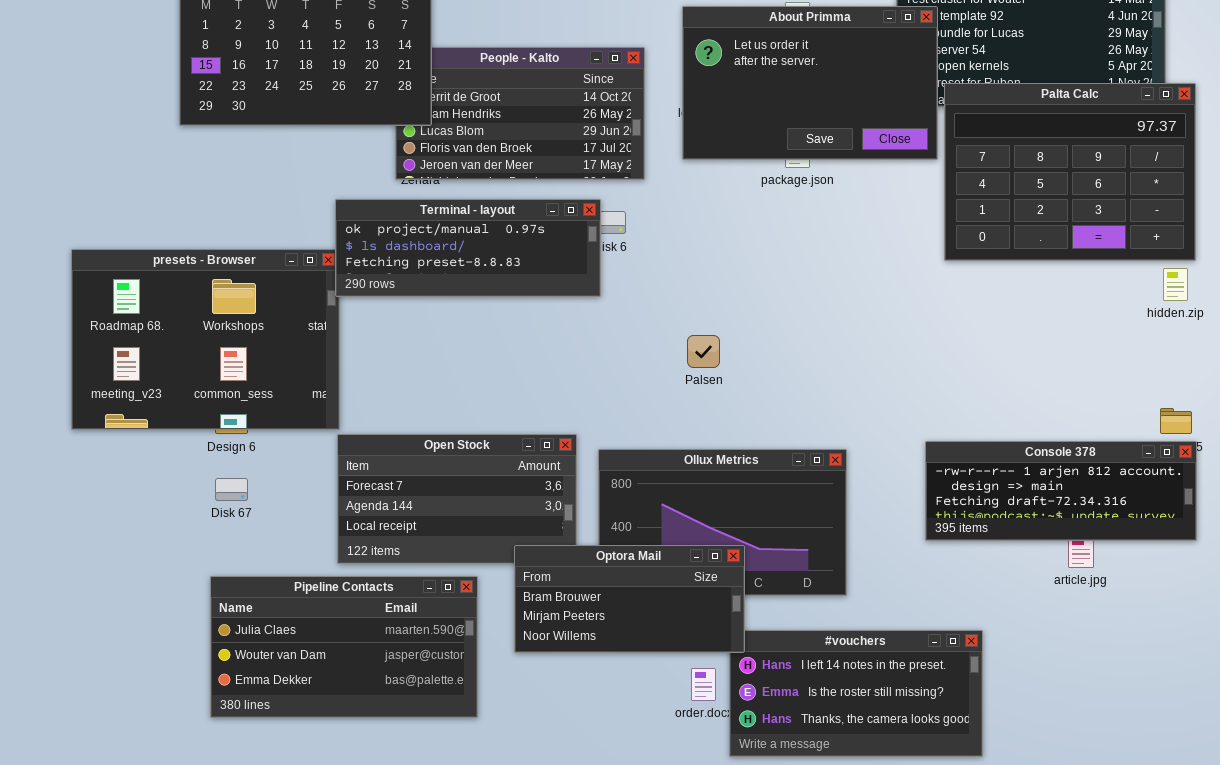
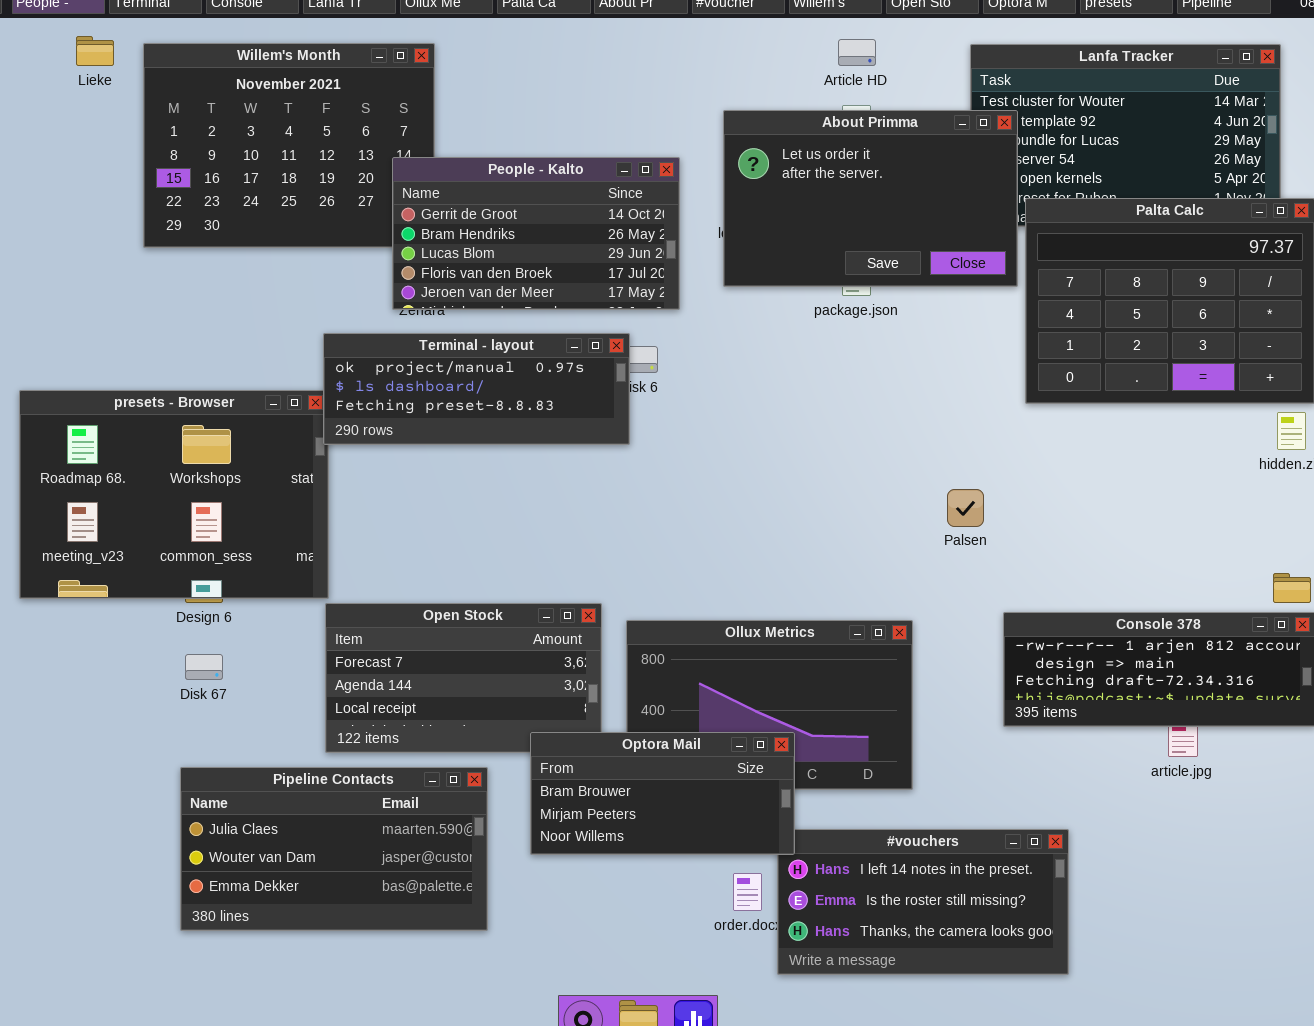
People - Kalto: [395,47,645,180] -> [392,157,680,310], raised
Palsen: [687,335,720,368] -> [947,489,984,527], moved

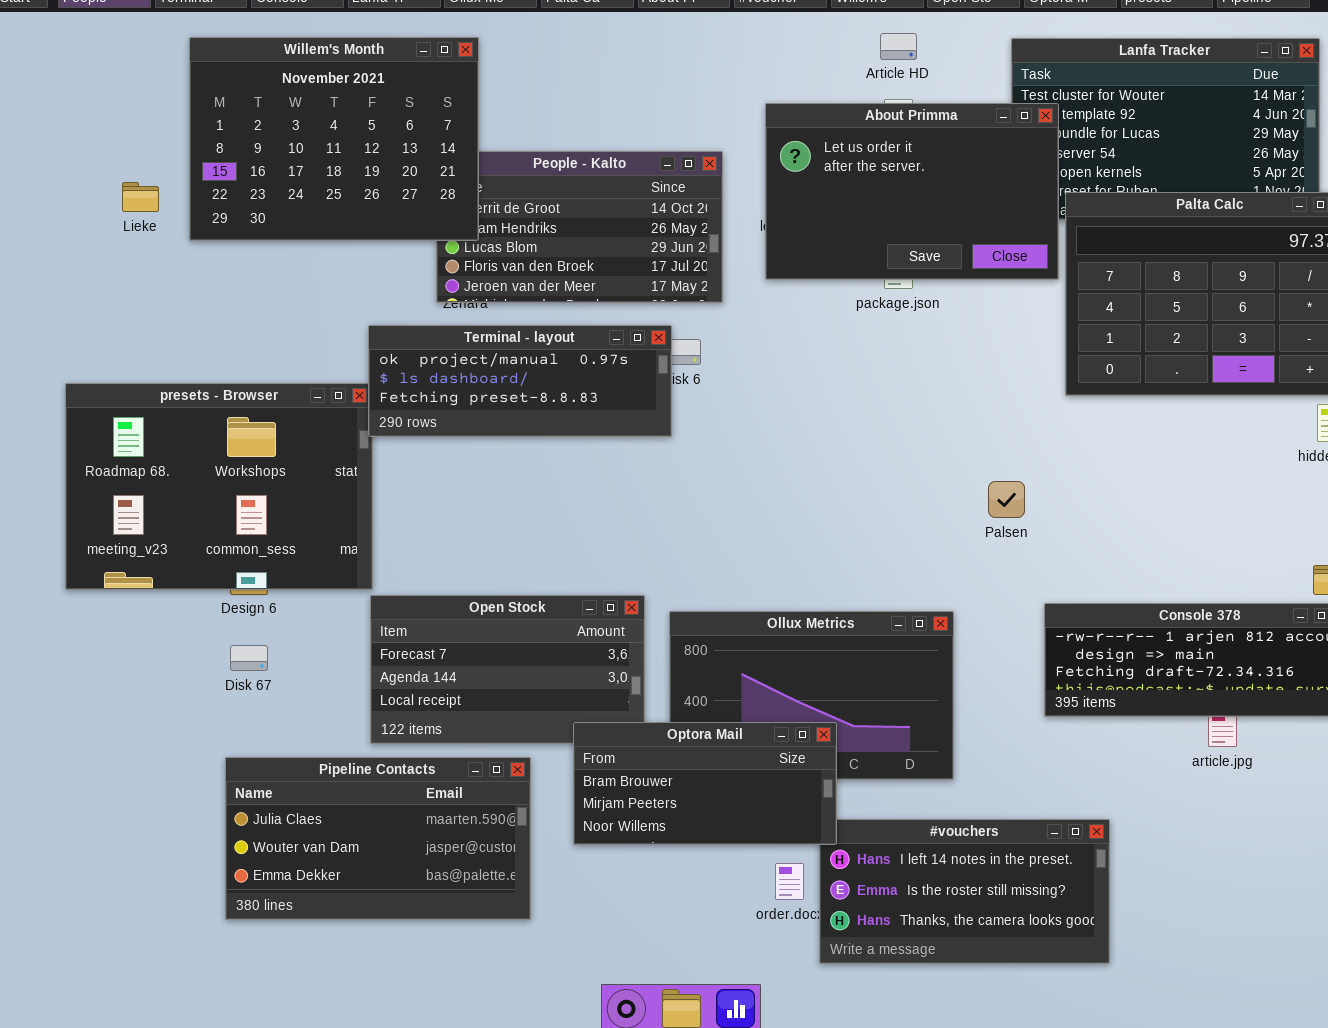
Lieke: [76,36,114,66] -> [122,182,159,212], moved
Willem's Month: [143,43,435,248] -> [189,37,479,241], raised

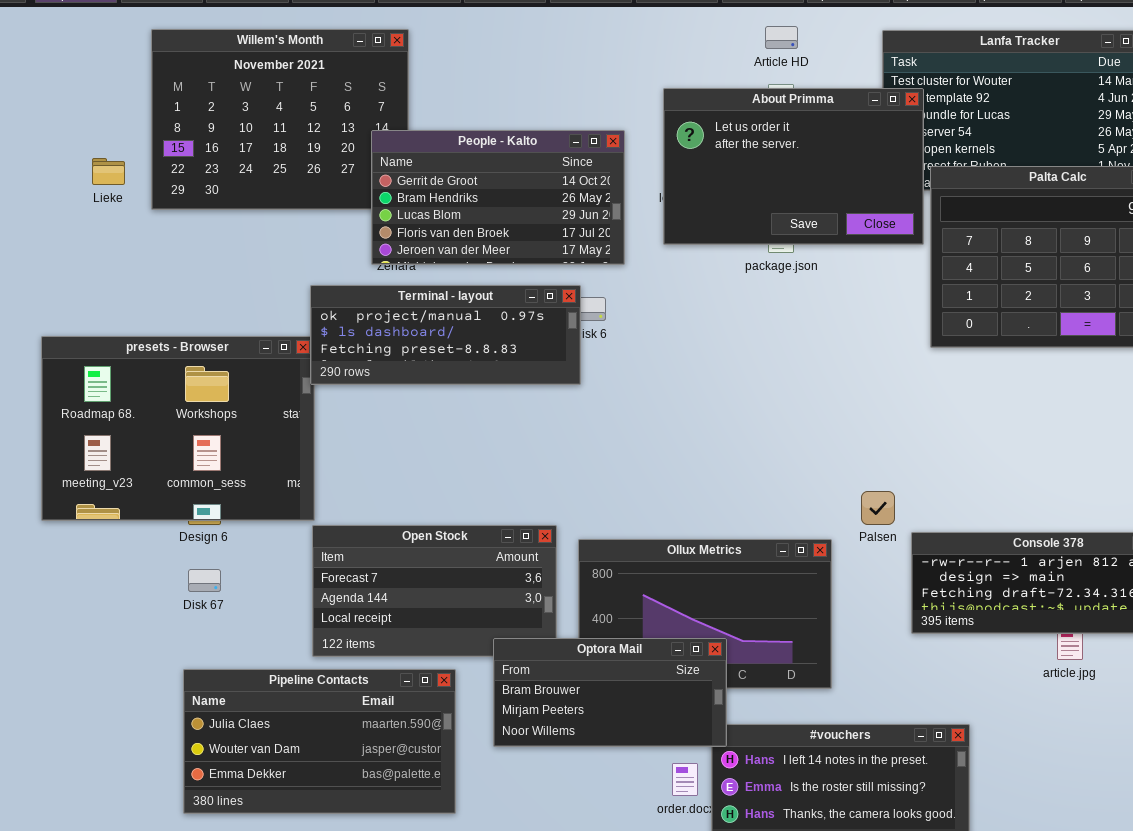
People - Kalto: [436,151,723,303] -> [371,130,625,265], raised
Palsen: [988,481,1025,518] -> [861,491,895,525], moved

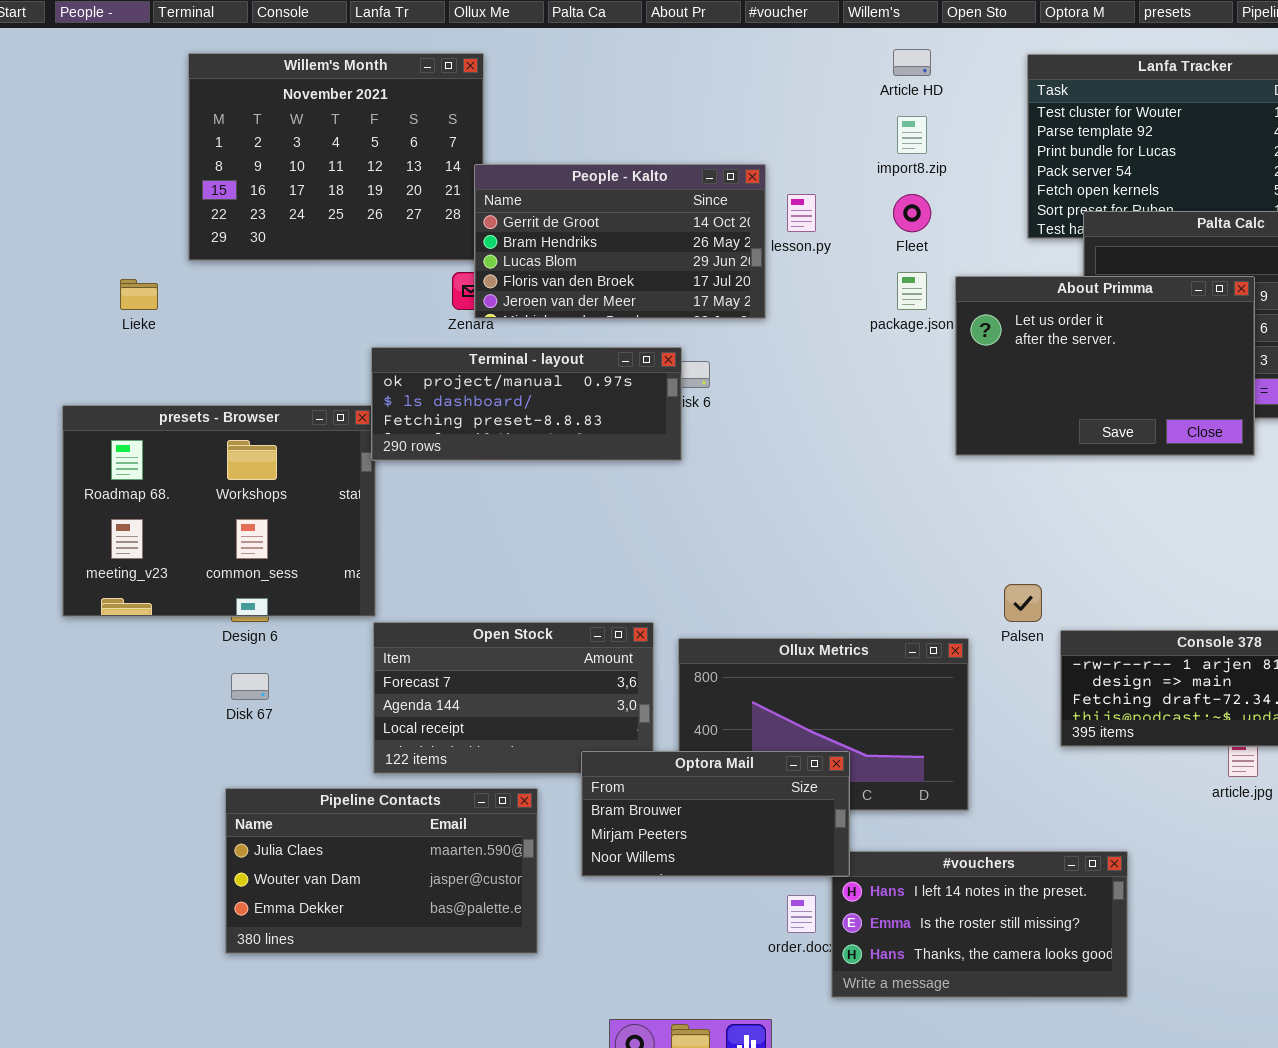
About Primma: [663,88,924,245] -> [955,276,1255,456], moved
People - Kalto: [371,130,625,265] -> [474,164,766,319], moved
Lieke: [92,158,125,185] -> [120,279,158,310], moved

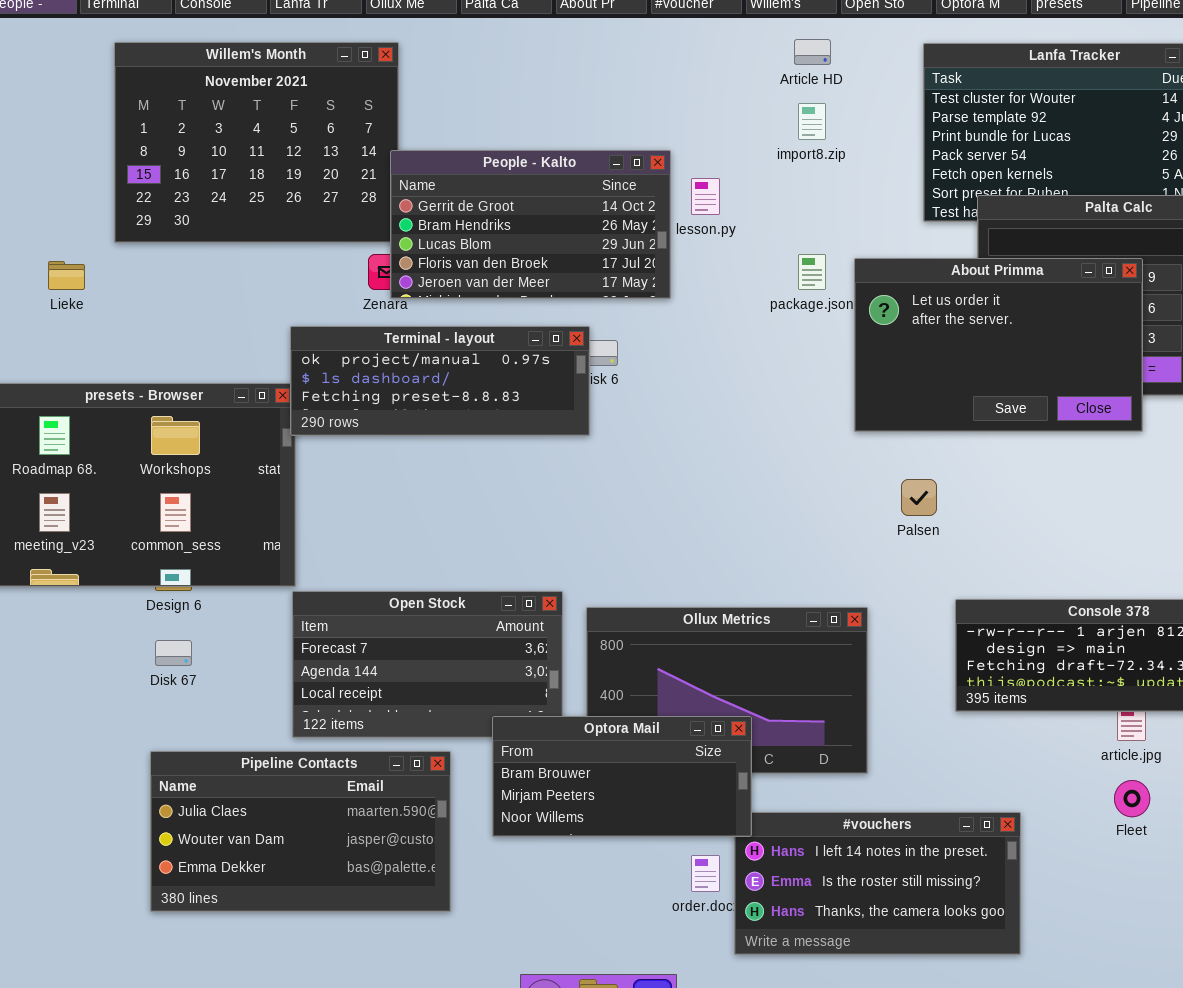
Fleet: [893,194,931,232] -> [1114,780,1150,817], moved
Palsen: [1004,584,1042,622] -> [901,479,937,516], moved

